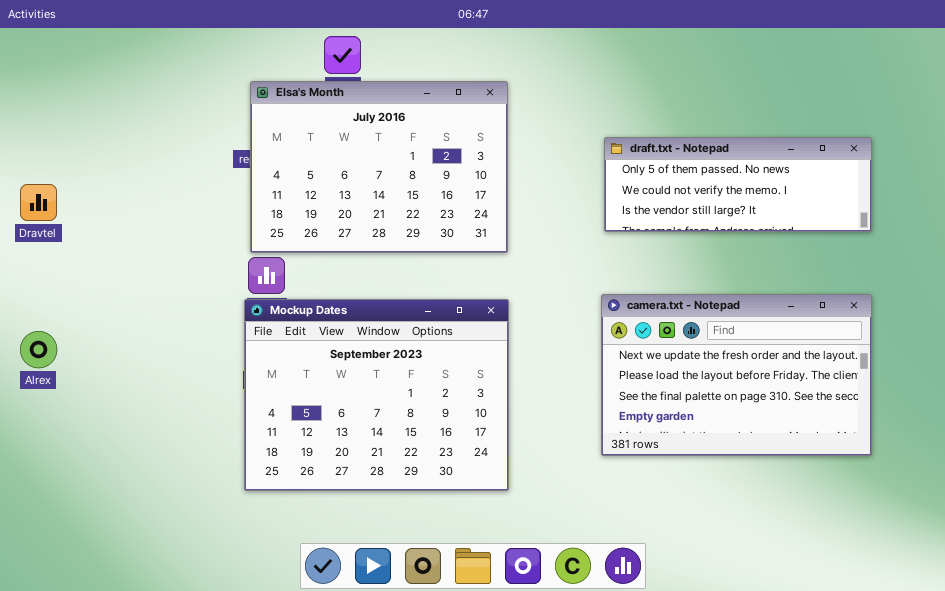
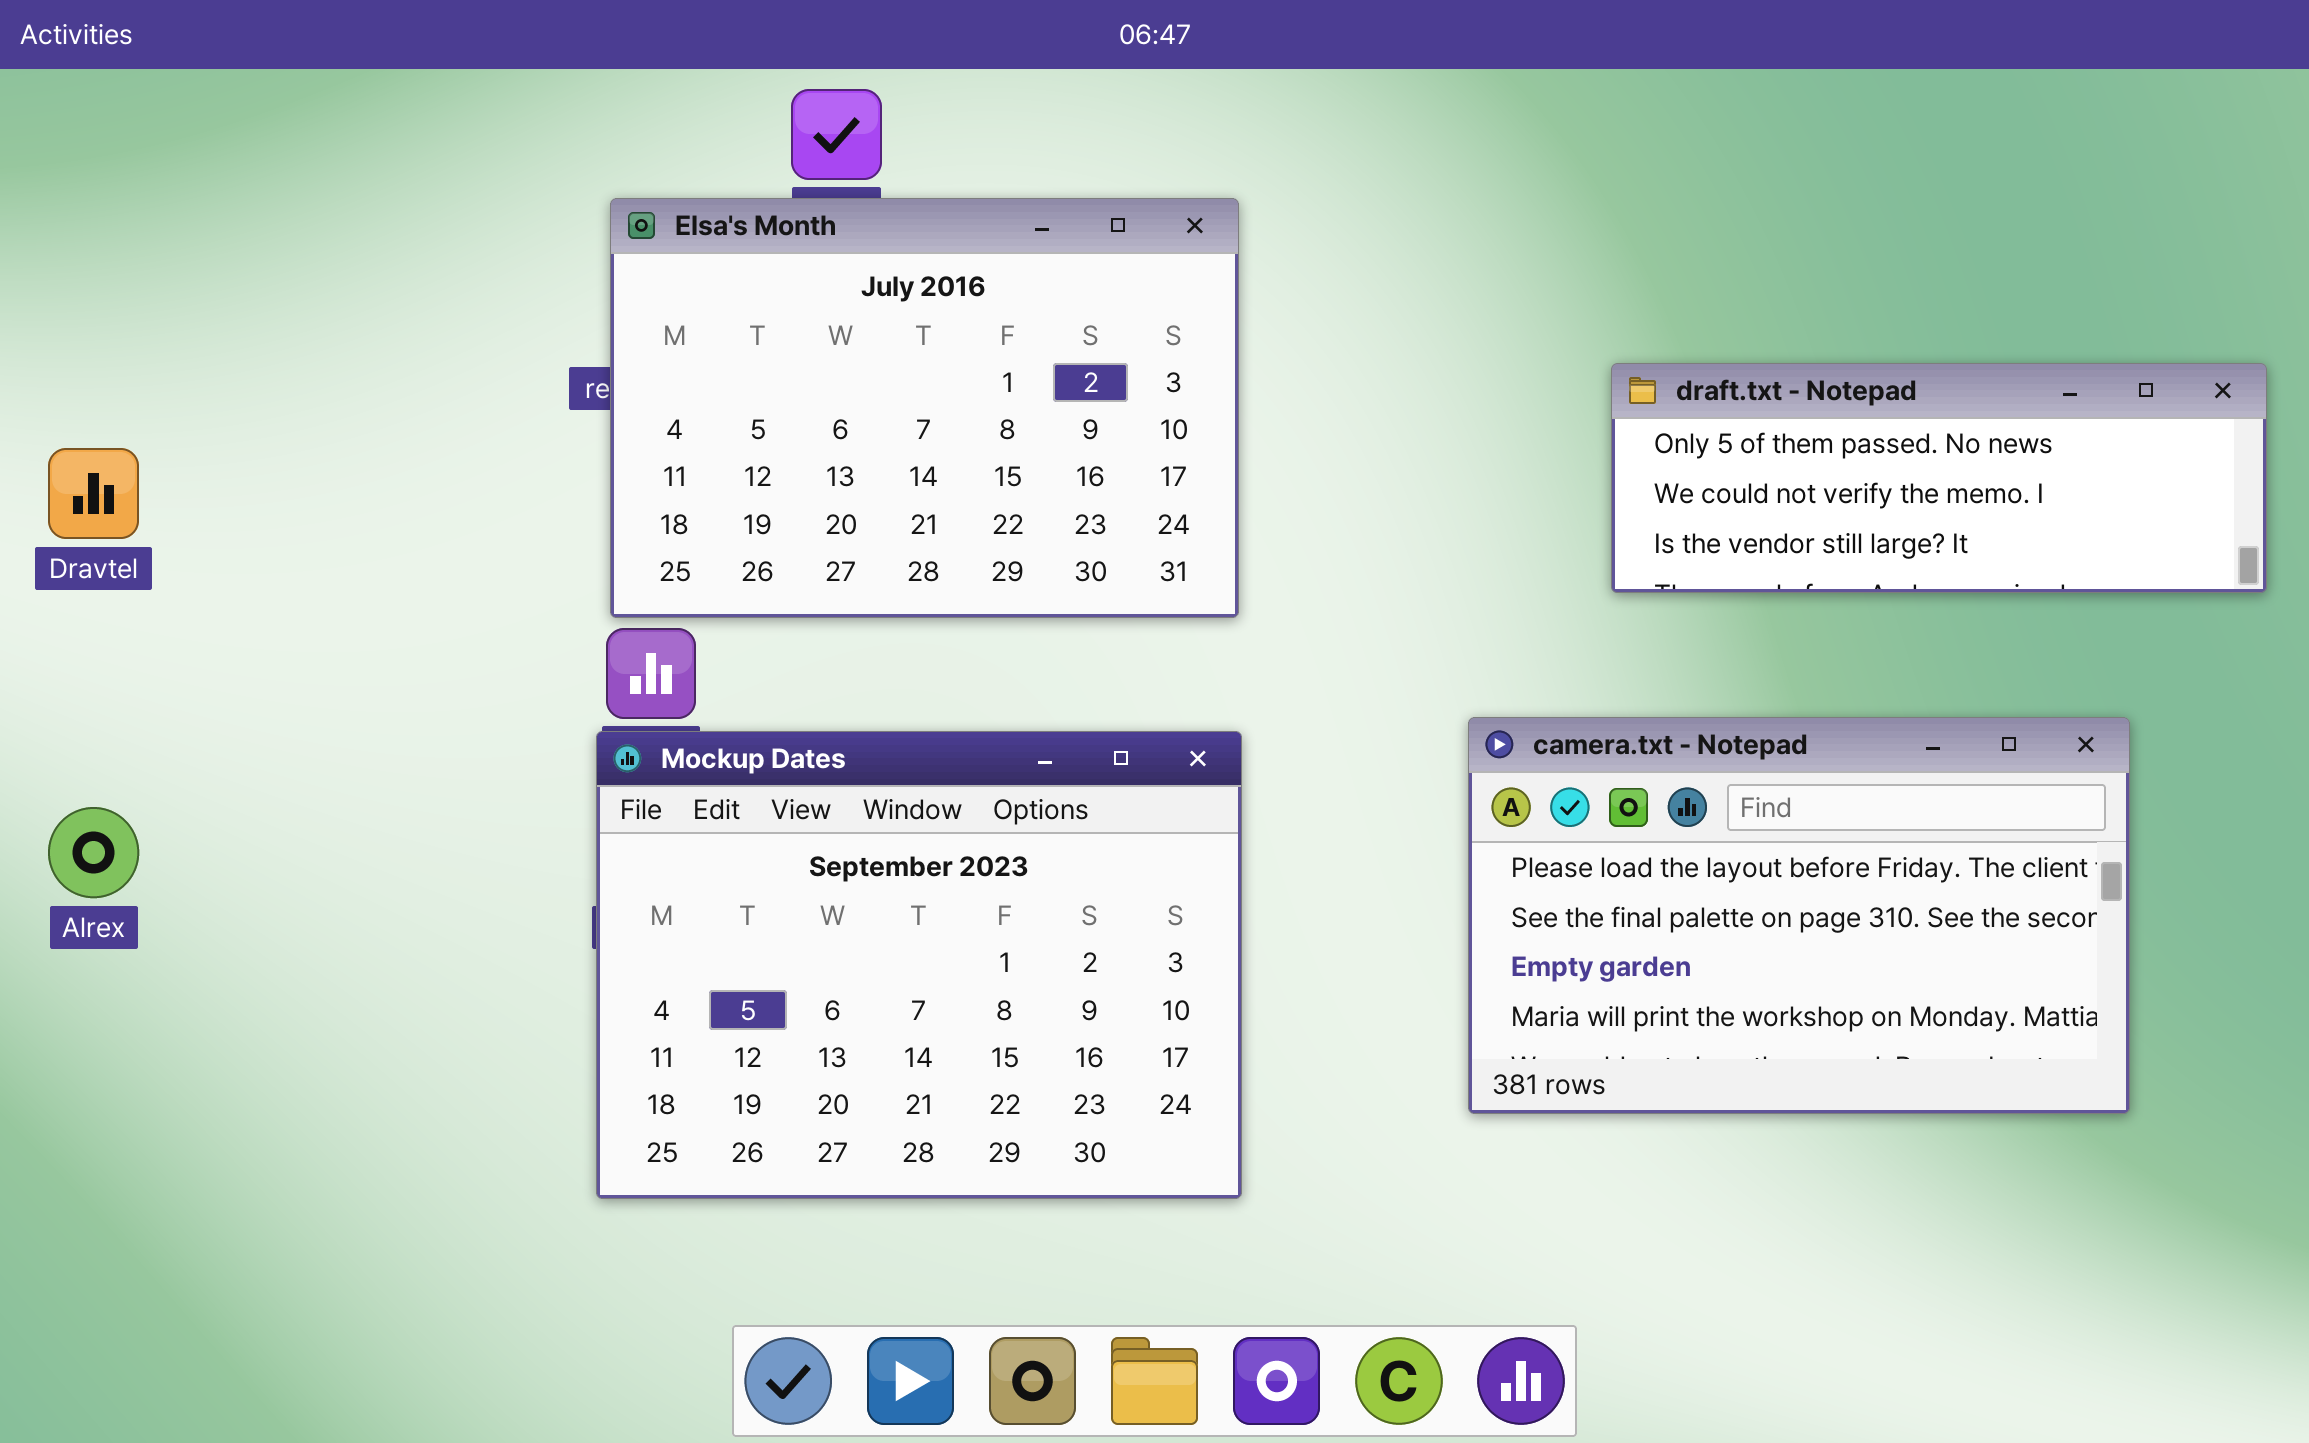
draft.txt - Notepad: [604,137,872,232] -> [1611,363,2267,593], moved
camera.txt - Notepad: [601,294,872,456] -> [1468,717,2130,1114], scrolled down 1 row

